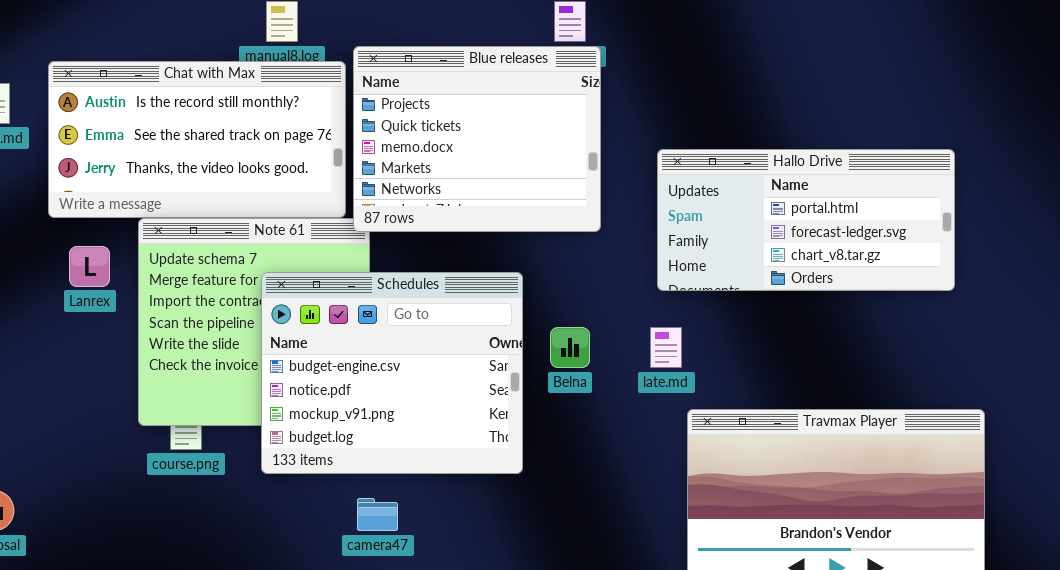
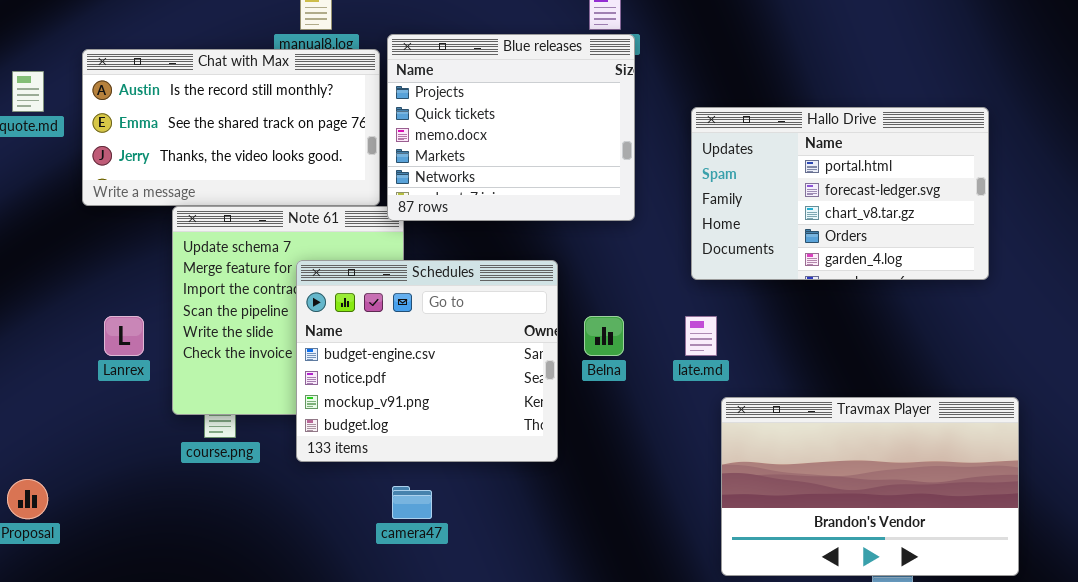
Hallo Drive: [657,149,955,291] -> [691,107,989,280], resized
Lanrex: [69,246,110,287] -> [104,316,144,356], moved

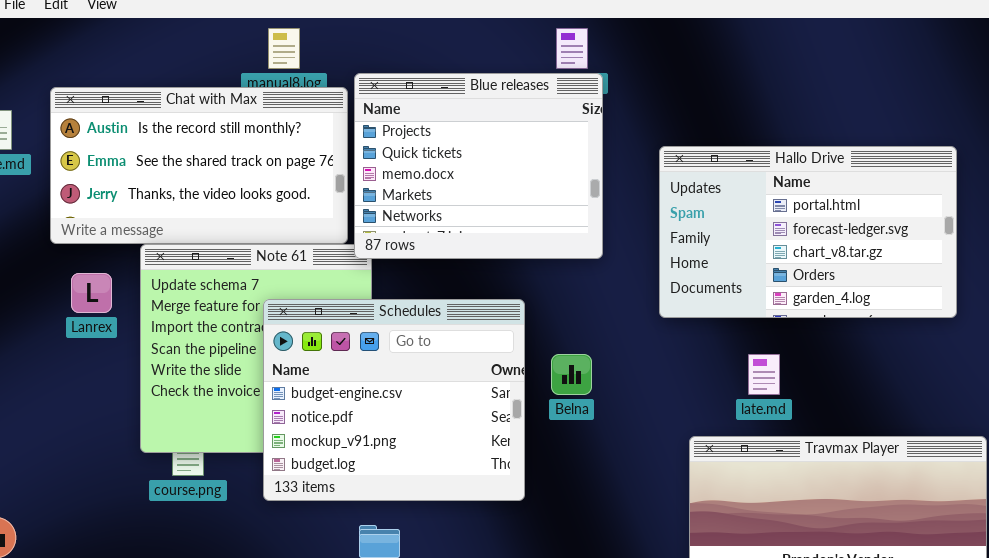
Lanrex: [104,316,144,356] -> [71,273,112,313], moved
late.md: [685,316,717,356] -> [748,354,780,395], moved

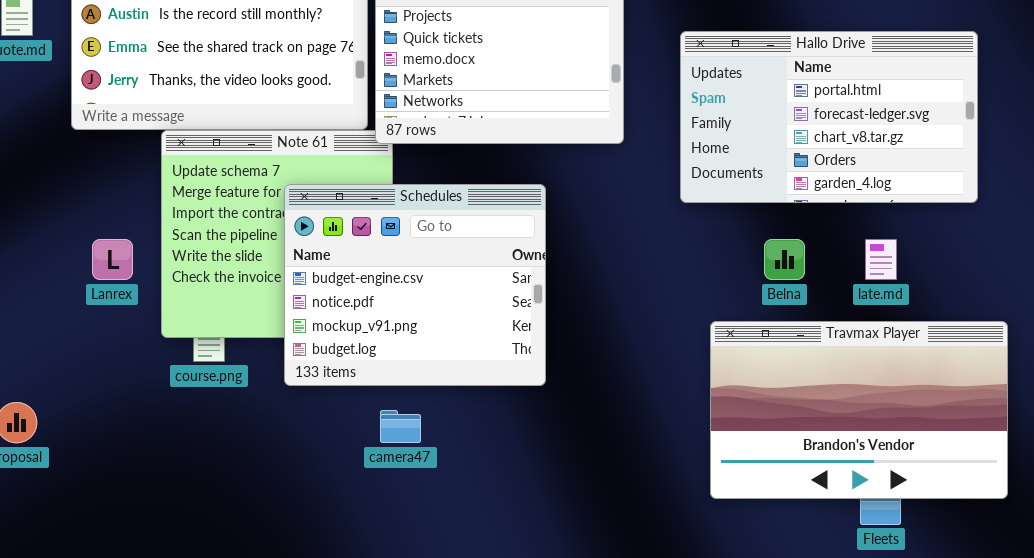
Lanrex: [71,273,112,313] -> [92,239,133,280], moved
Belna: [551,354,592,395] -> [764,239,805,280], moved
late.md: [748,354,780,395] -> [865,239,897,280], moved

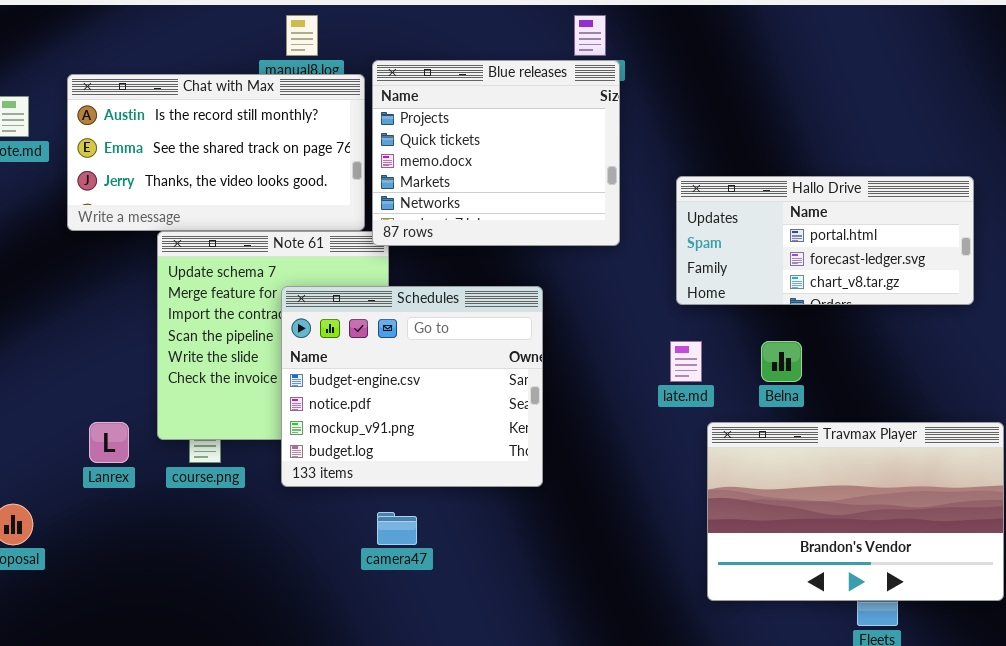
Hallo Drive: [680,31,978,203] -> [676,176,974,305], resized
Lanrex: [92,239,133,280] -> [89,422,129,463], moved
late.md: [865,239,897,280] -> [670,341,702,382], moved

